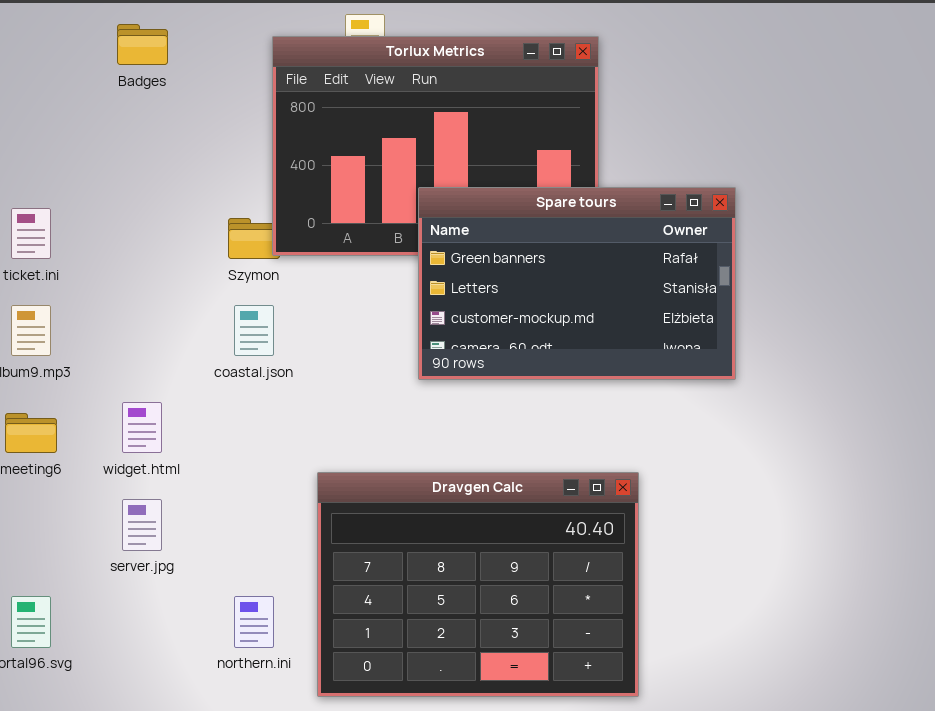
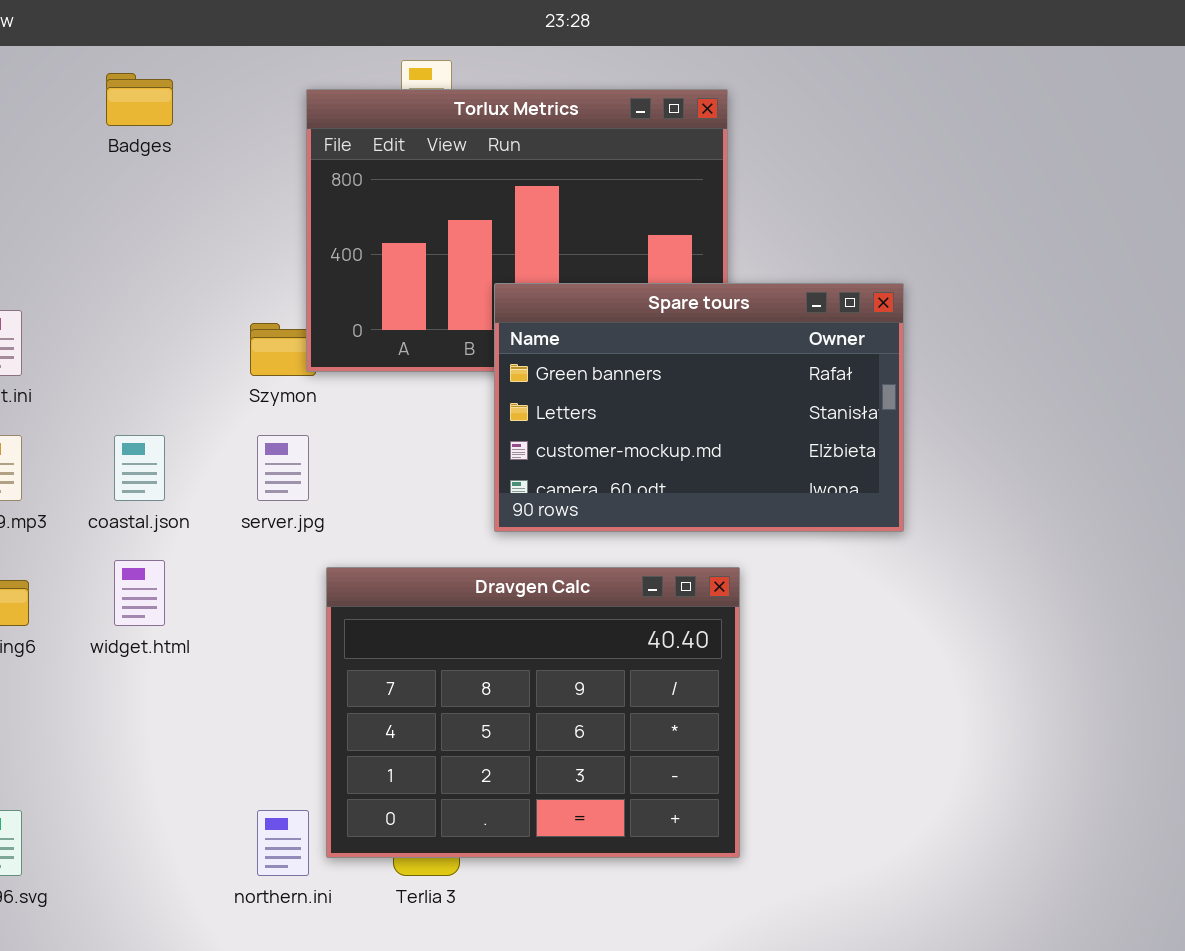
coastal.json: [234,305,274,356] -> [114,435,165,501], moved
Dravgen Calc: [317,472,639,697] -> [326,567,740,858], moved
server.jpg: [122,499,162,551] -> [257,435,309,501], moved

